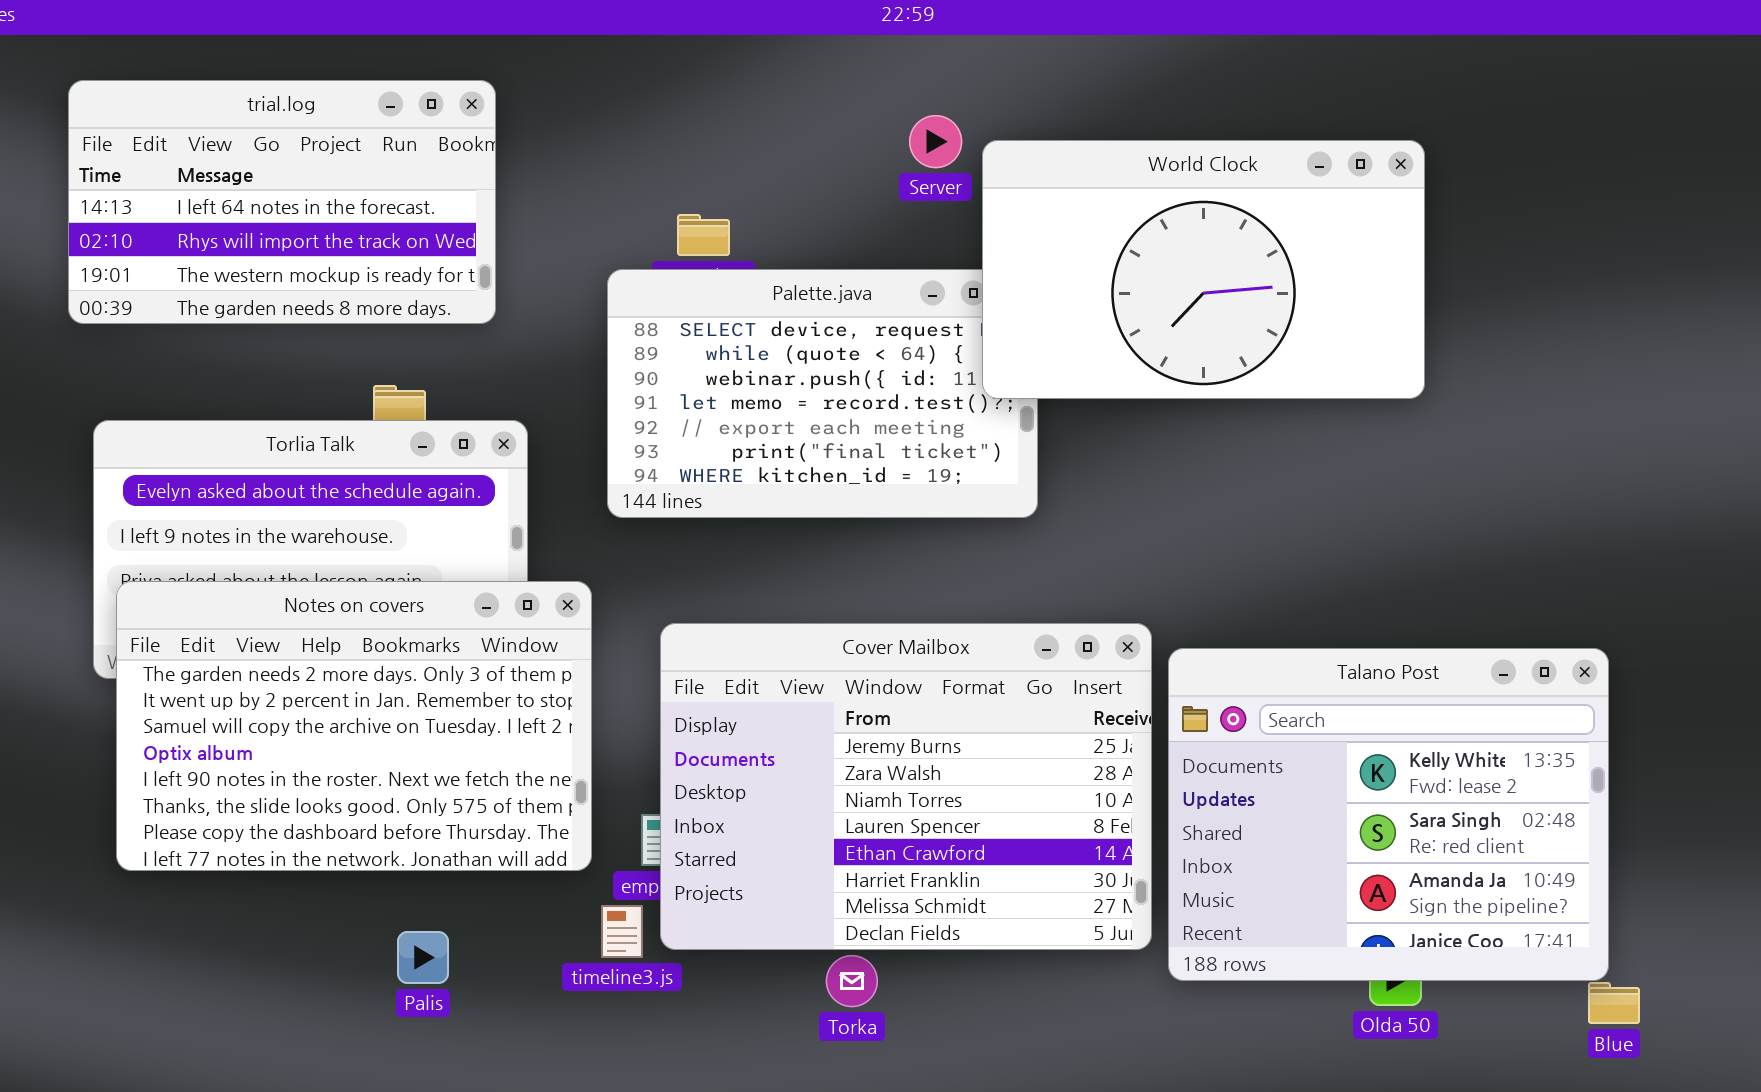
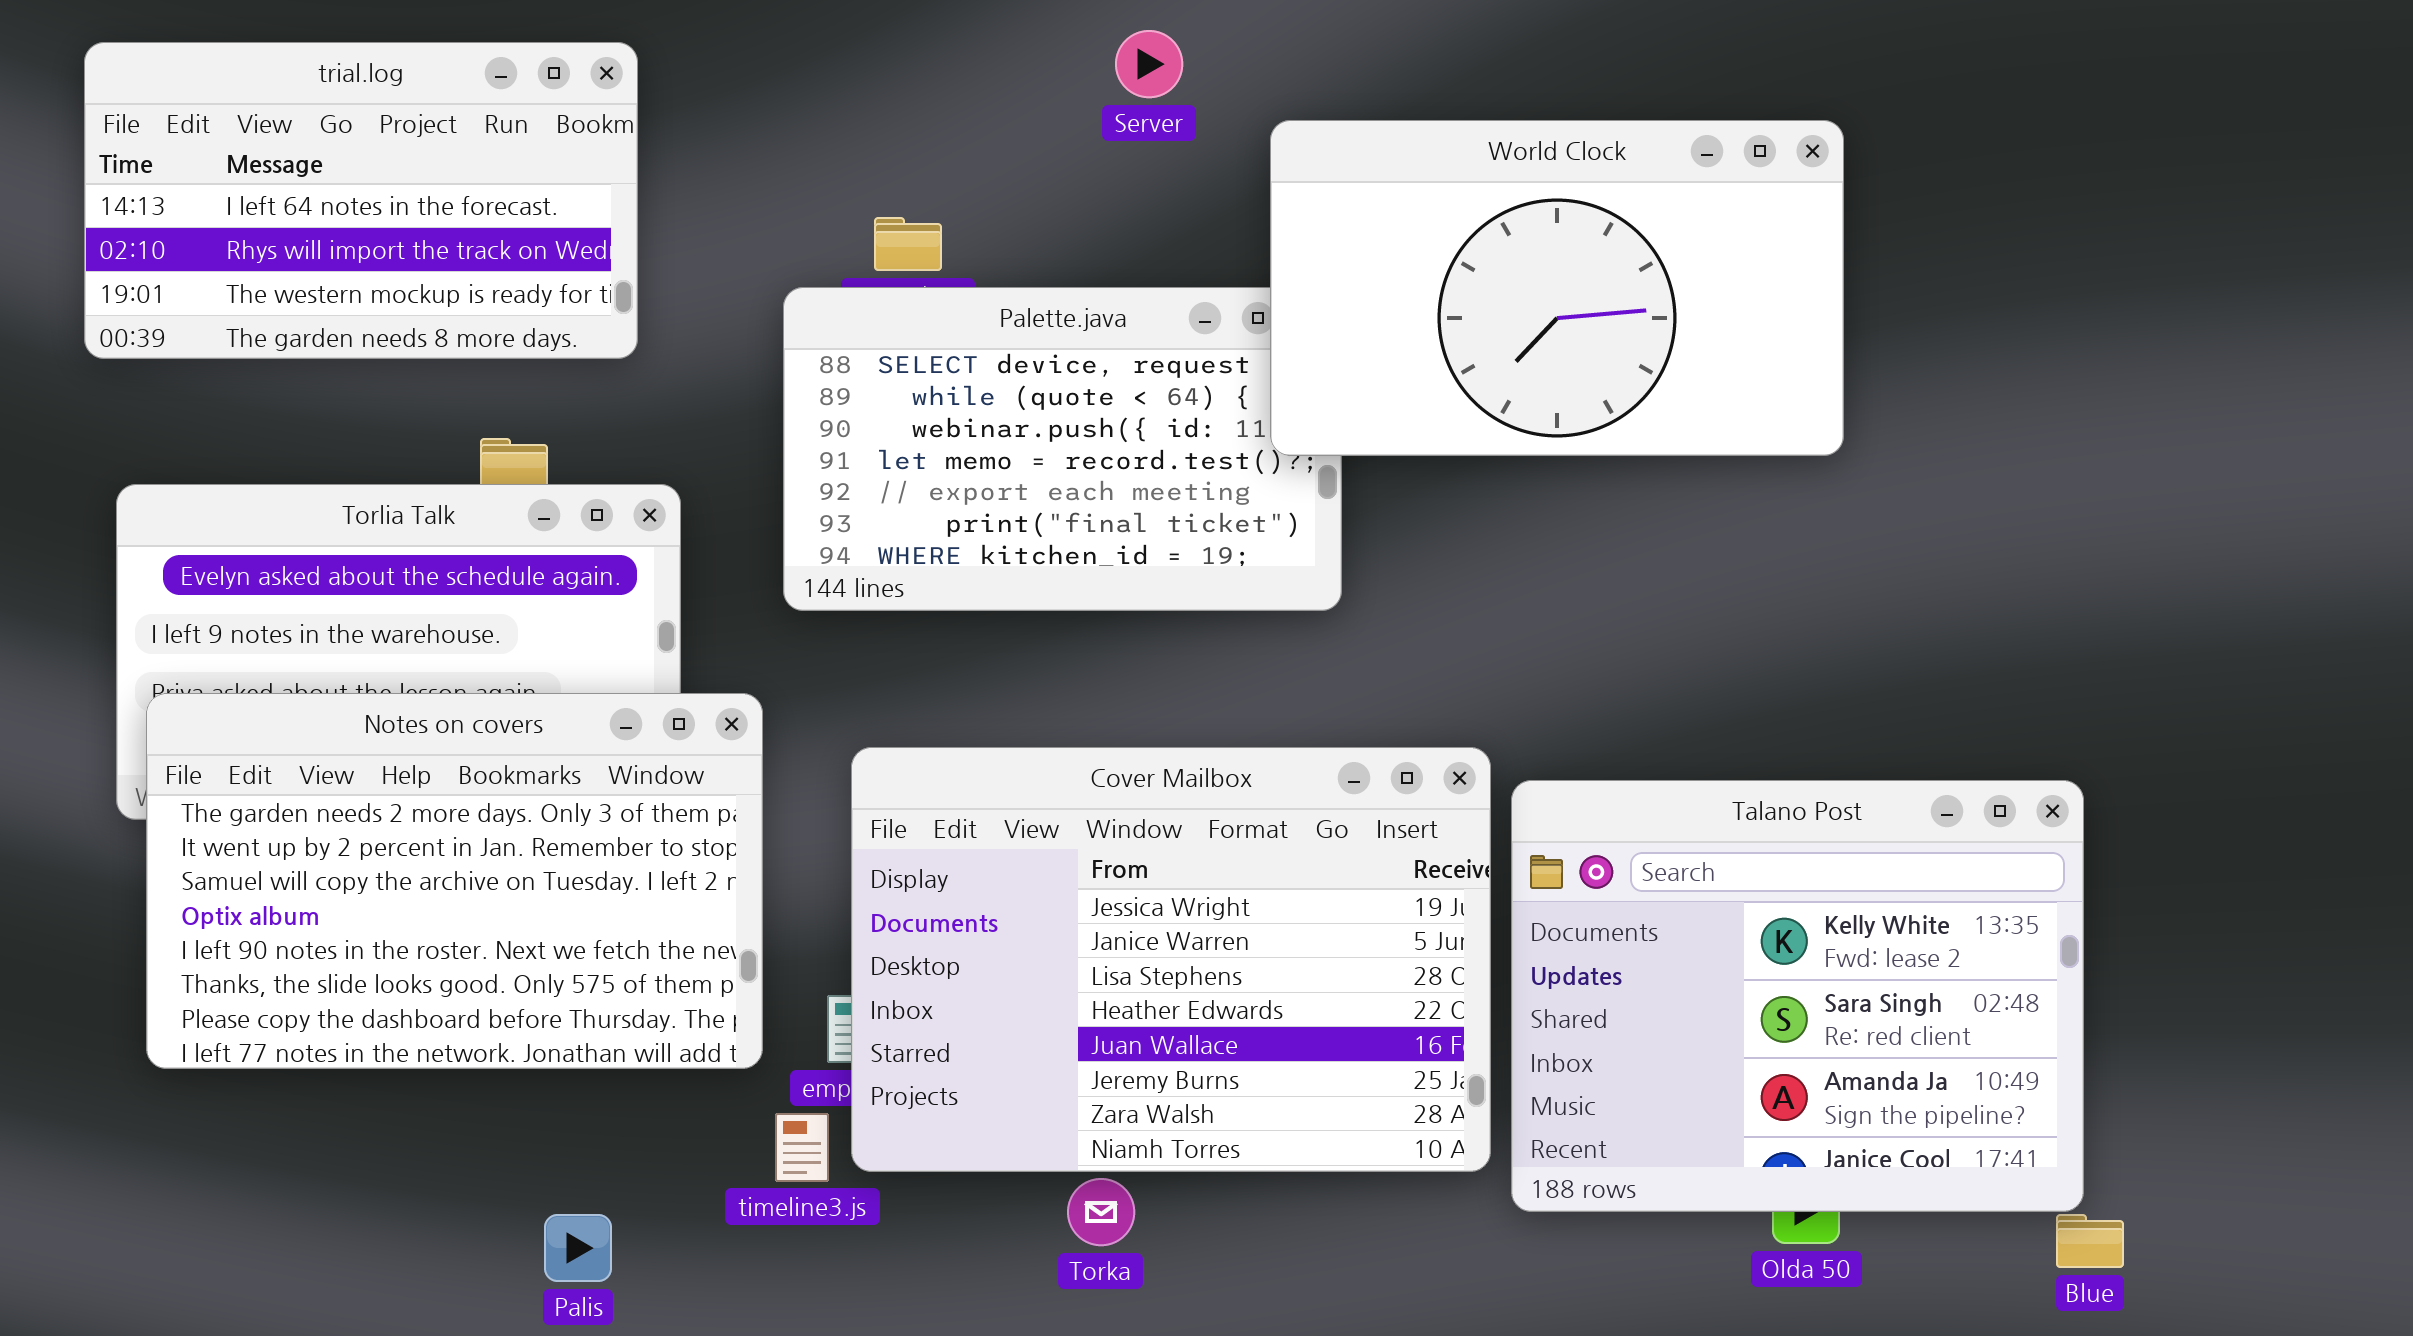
Server: [909,115,962,168] -> [1115,30,1183,98], moved
Cover Mailbox: [660,623,1152,950] -> [851,747,1491,1172], scrolled up 5 rows
Palis: [397,931,449,984] -> [544,1214,612,1282], moved

